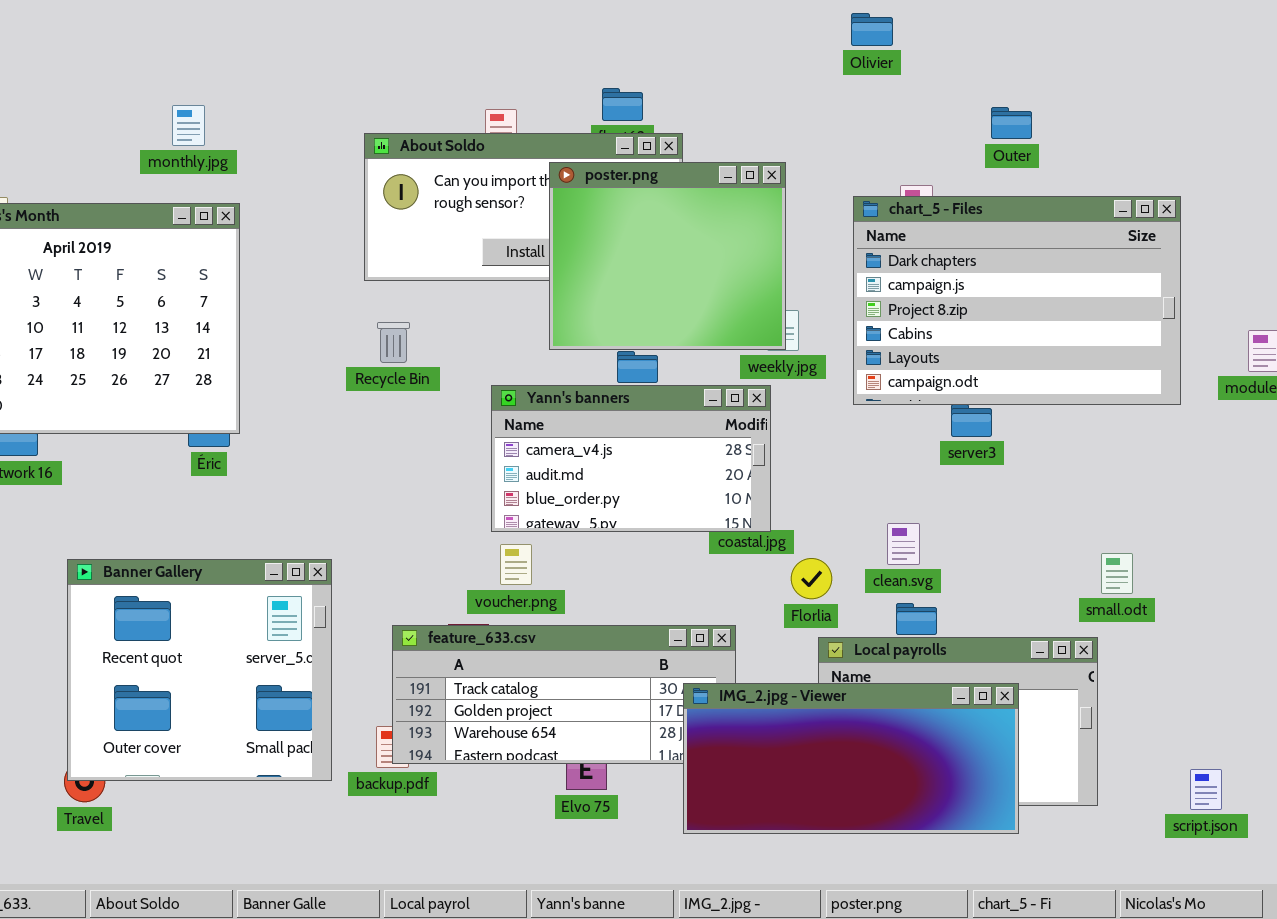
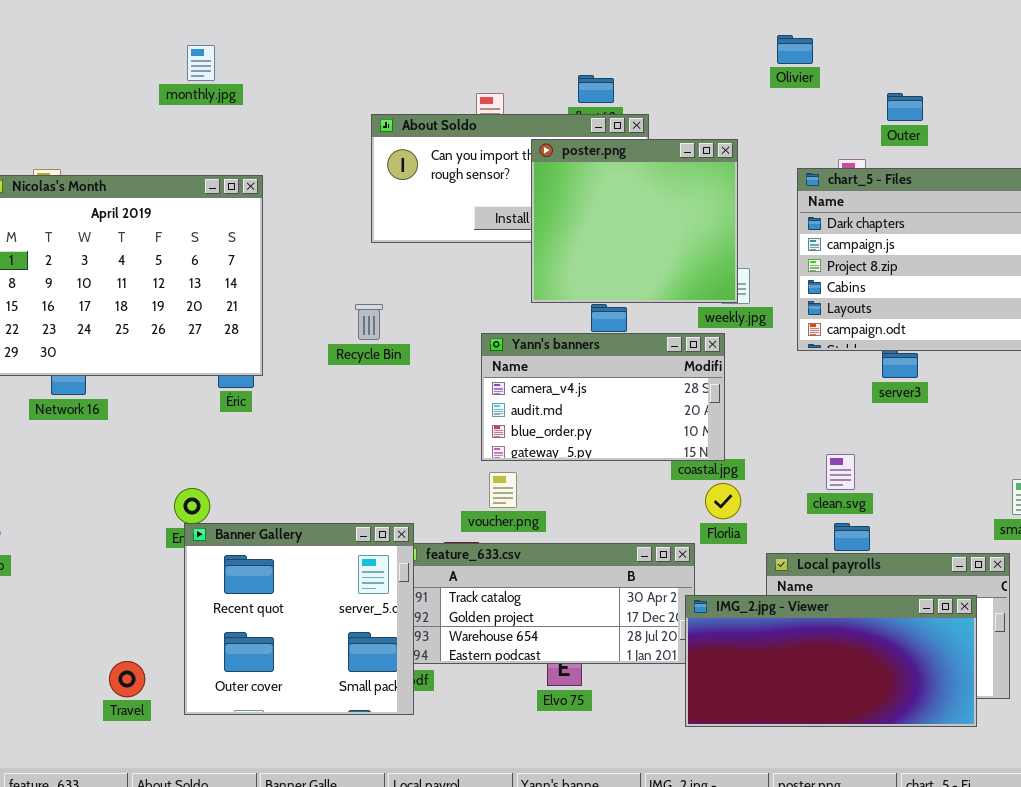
Olivier: [851,13,893,46] -> [777,35,813,64], moved
monthly.jpg: [172,105,205,146] -> [187,45,215,81], moved
Outer: [991,107,1032,139] -> [887,93,923,121], moved
Recycle Bin: [377,322,410,363] -> [355,304,383,340], moved
Florlia: [791,558,832,599] -> [705,483,741,519], moved
Banner Gallery: [67,559,332,781] -> [184,523,414,715], moved
IMG_2.jpg - Viewer: [683,683,1019,834] -> [685,595,977,727], moved

